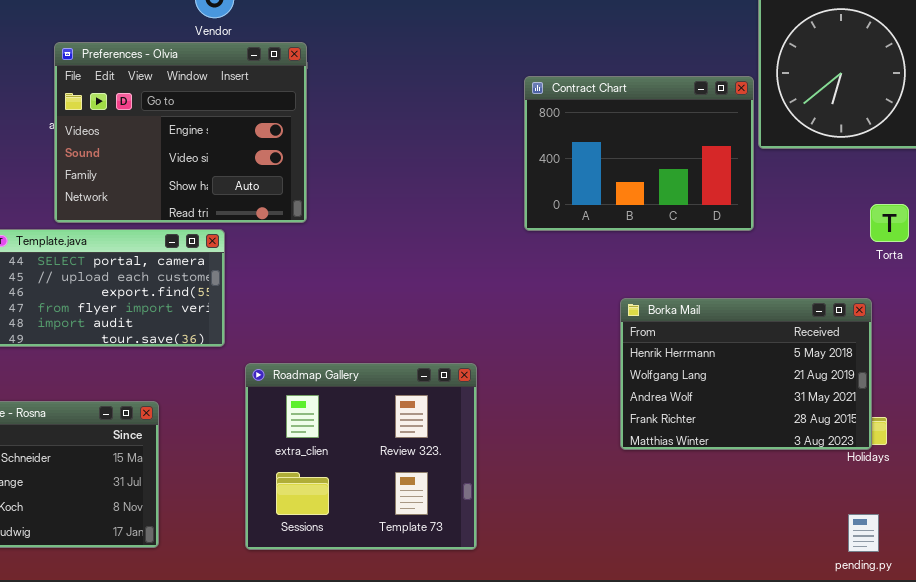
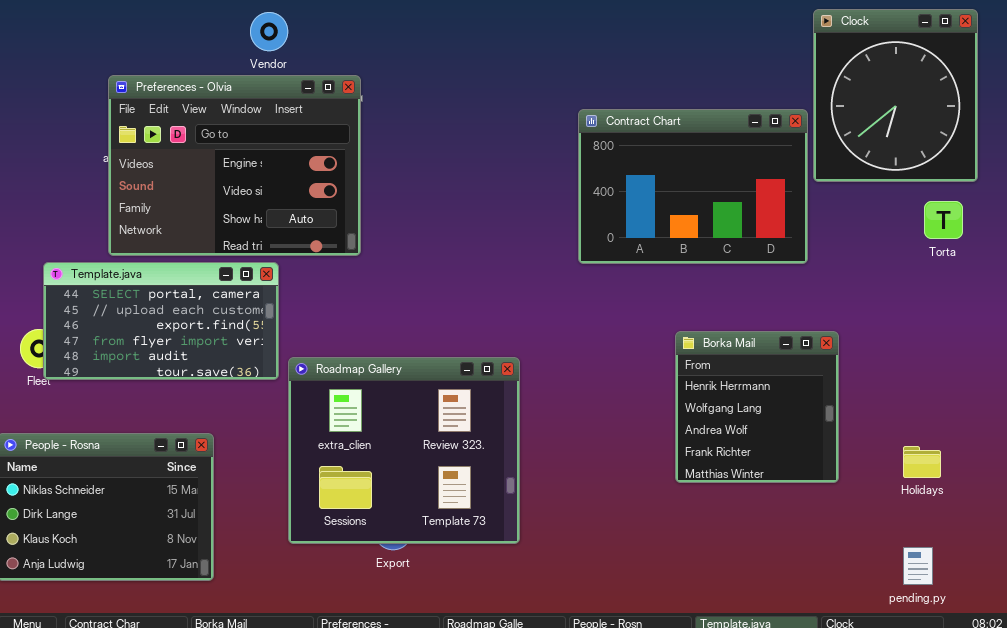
Torta: [870,204,909,242] -> [924,201,963,239], moved
Borka Mail: [620,298,872,450] -> [675,331,839,483], resized
Roadmap Gallery: [245,363,477,550] -> [288,357,520,544], moved

